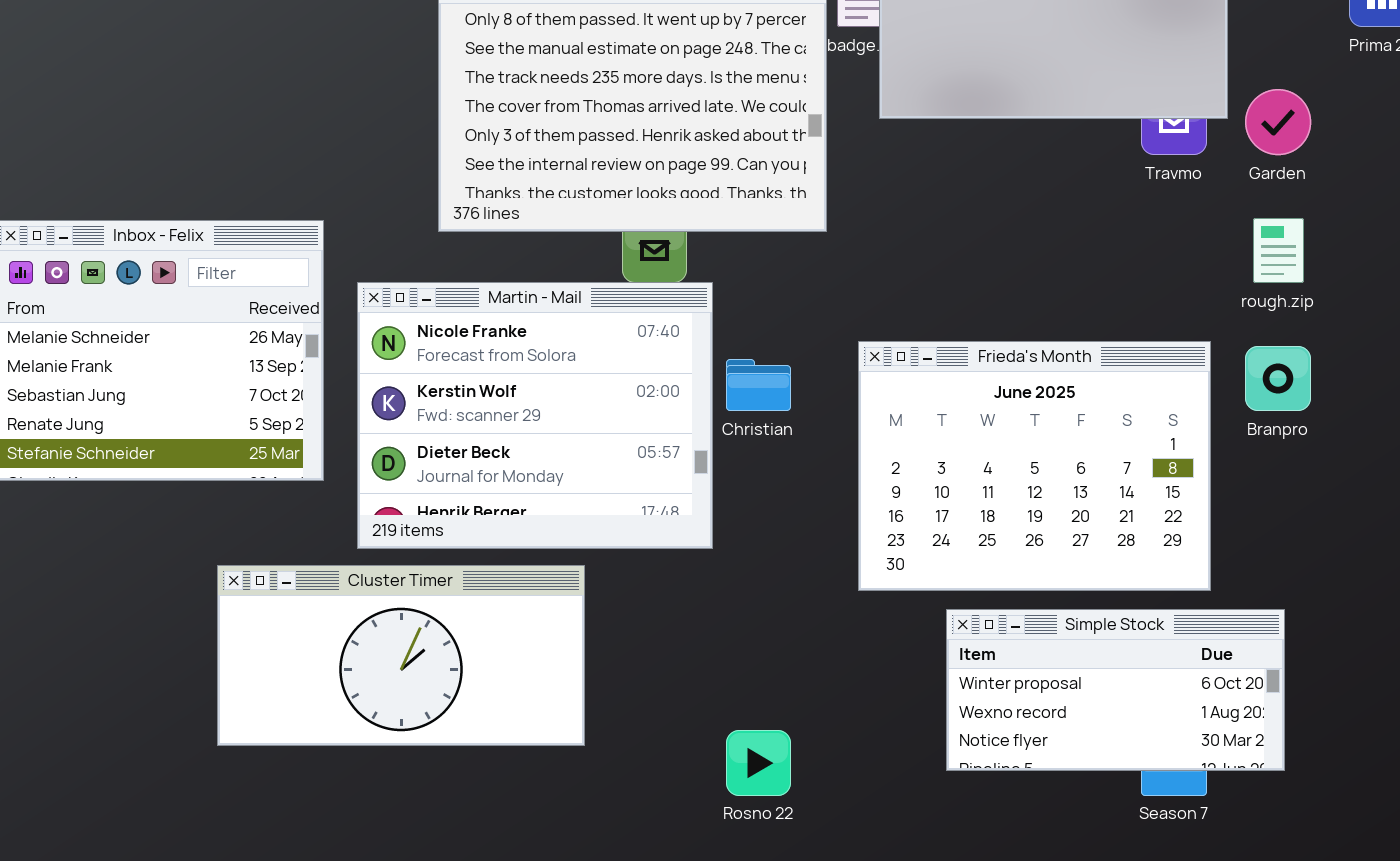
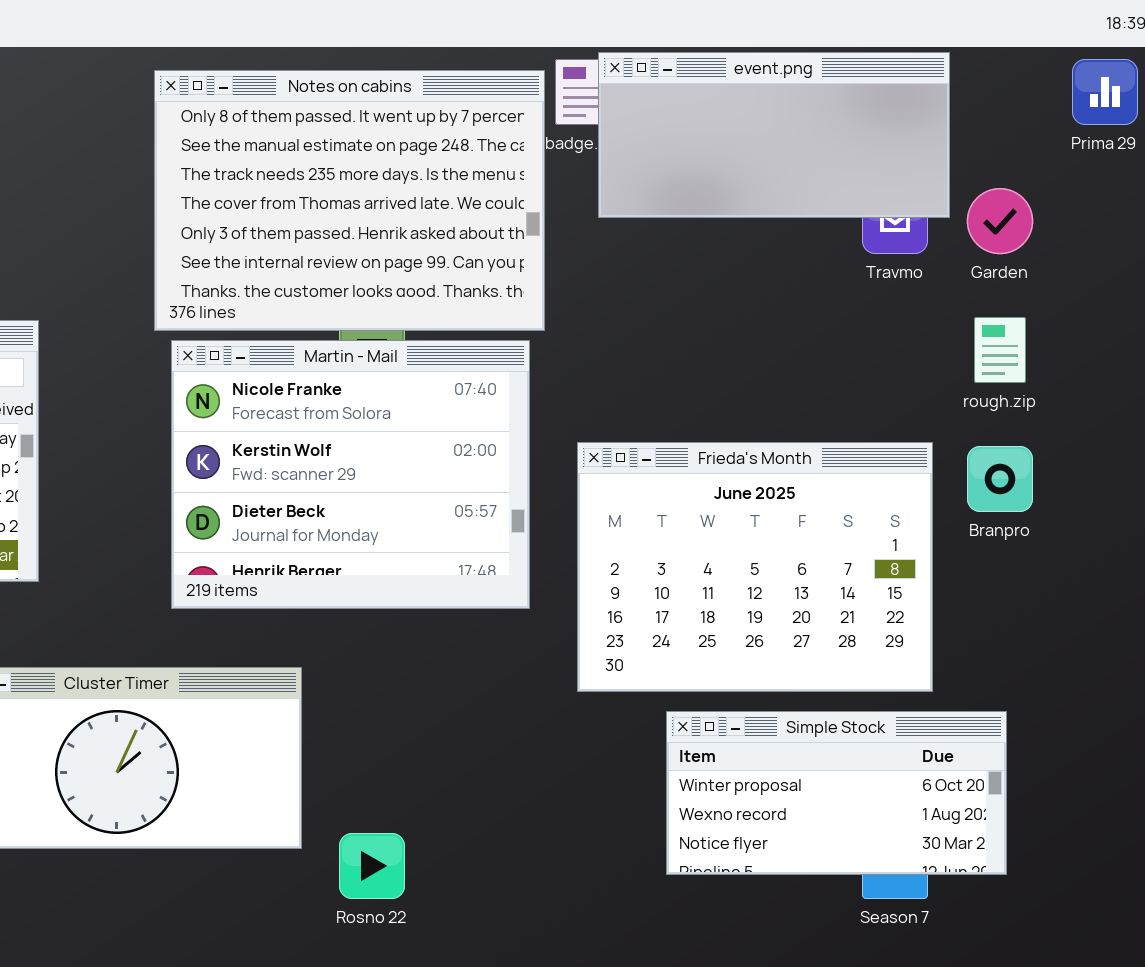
Martin - Mail: [357,282,713,549] -> [171,340,530,609], moved
Rosno 22: [726,730,791,796] -> [339,833,405,899], moved

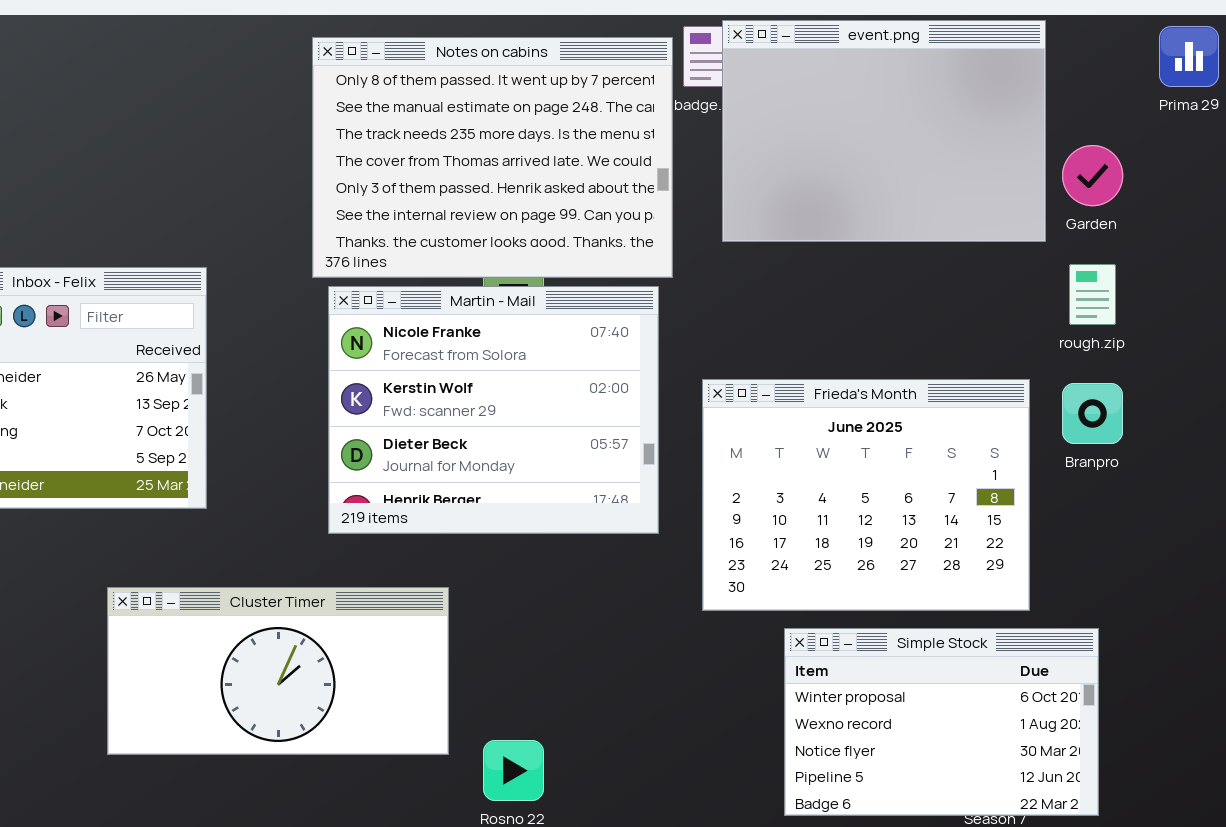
event.png: [598,52,950,218] -> [722,20,1046,242], resized
Simple Stock: [666,711,1007,875] -> [784,628,1099,816], resized

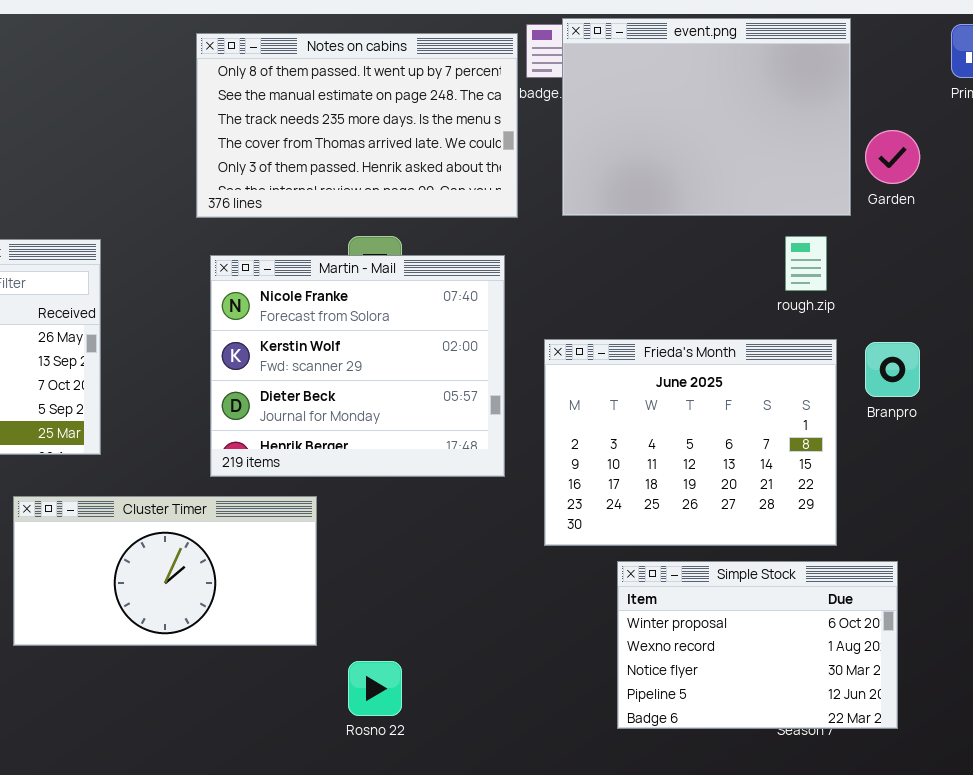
Notes on cabins: [312,37,673,278] -> [196,33,518,218], resized
rough.zip: [1069,264,1116,325] -> [785,236,827,291], moved
Cluster Timer: [107,587,449,755] -> [13,496,317,646], moved

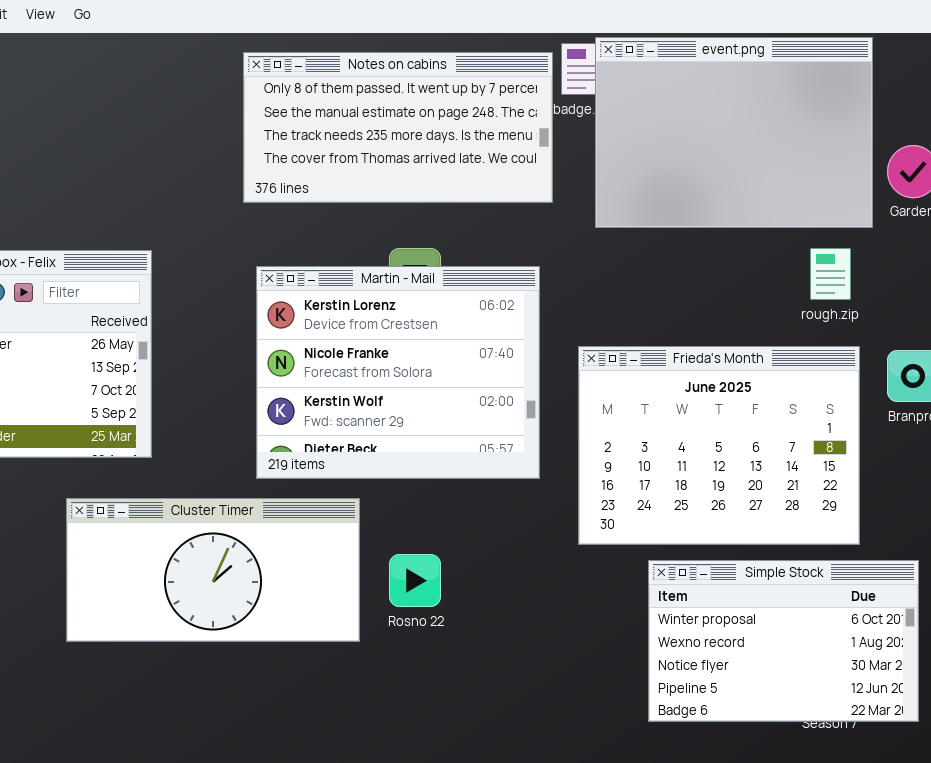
Notes on cabins: [196,33,518,218] -> [243,52,553,203], resized
Martin - Mail: [210,255,505,477] -> [256,266,540,479], scrolled up 1 row
Rosno 22: [348,661,402,716] -> [389,554,441,607], moved

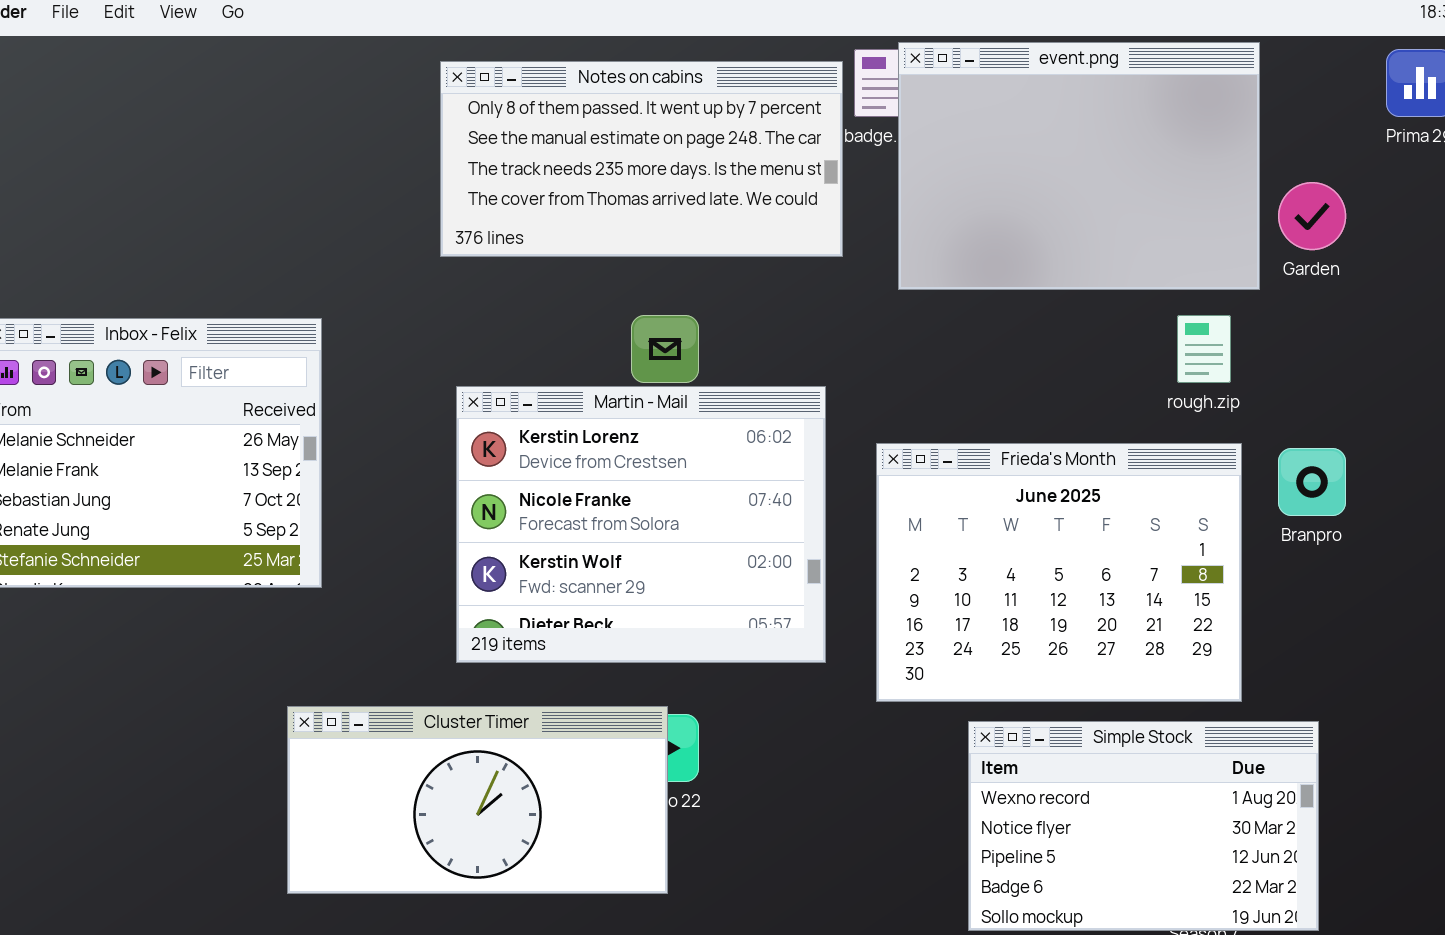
Martin - Mail: [256,266,540,479] -> [456,386,826,663], moved
Cluster Timer: [66,498,360,642] -> [287,706,668,894], moved
Simple Stock: [648,560,919,722] -> [968,721,1319,931], scrolled down 1 row

